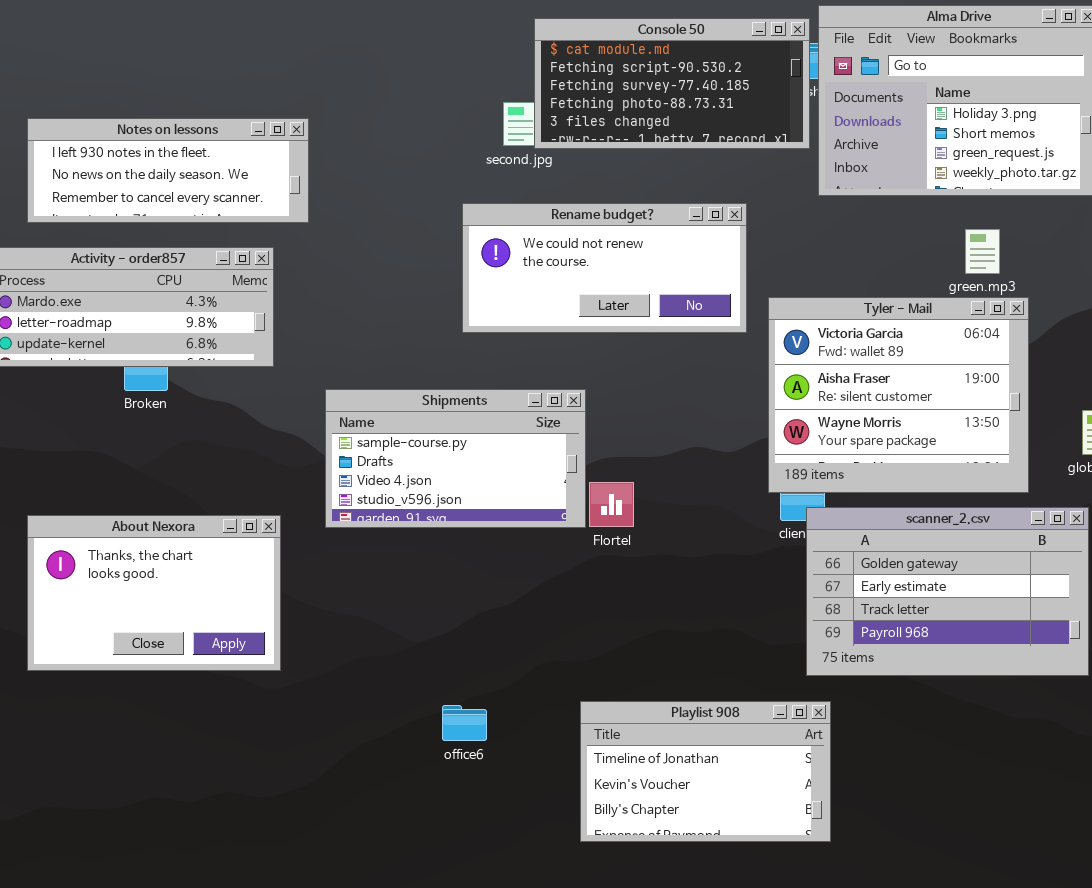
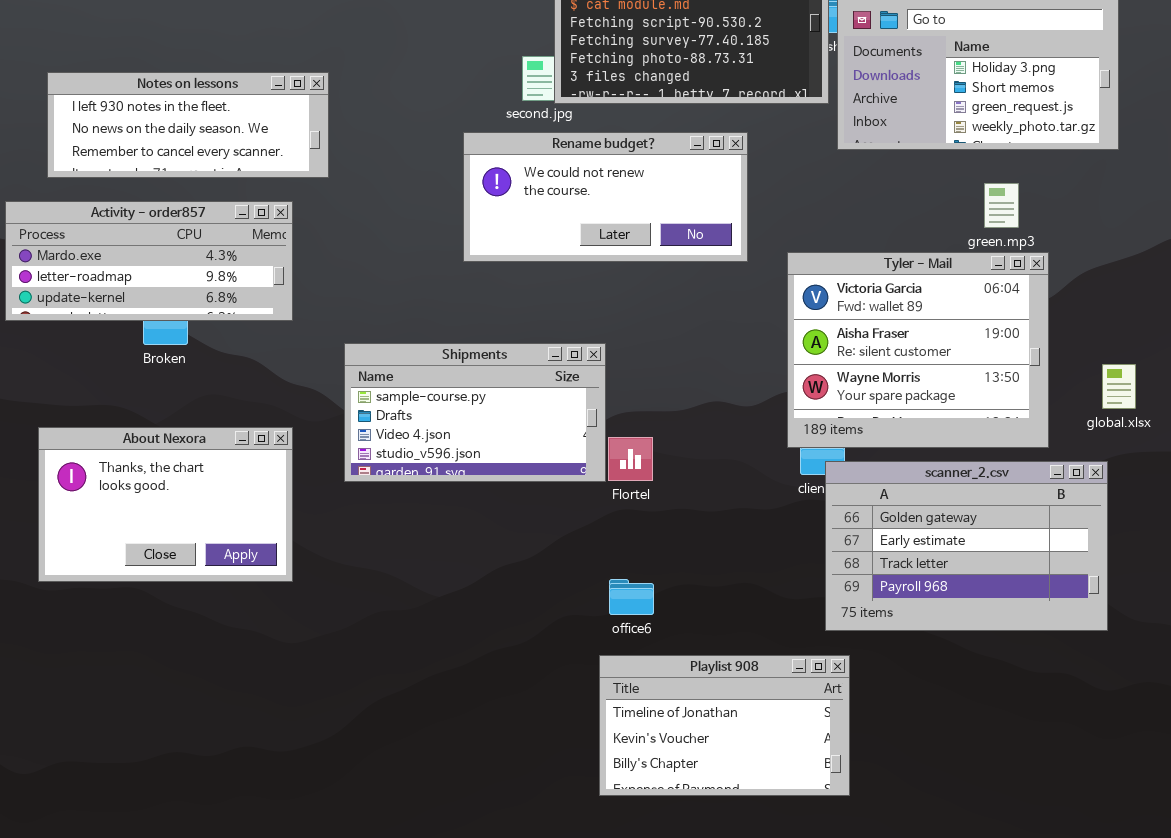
Rename budget?: [462,203,747,333] -> [463,132,748,262], moved
About Nexora: [27,515,281,671] -> [38,427,293,582], moved
office6: [442,705,487,741] -> [609,579,654,615], moved

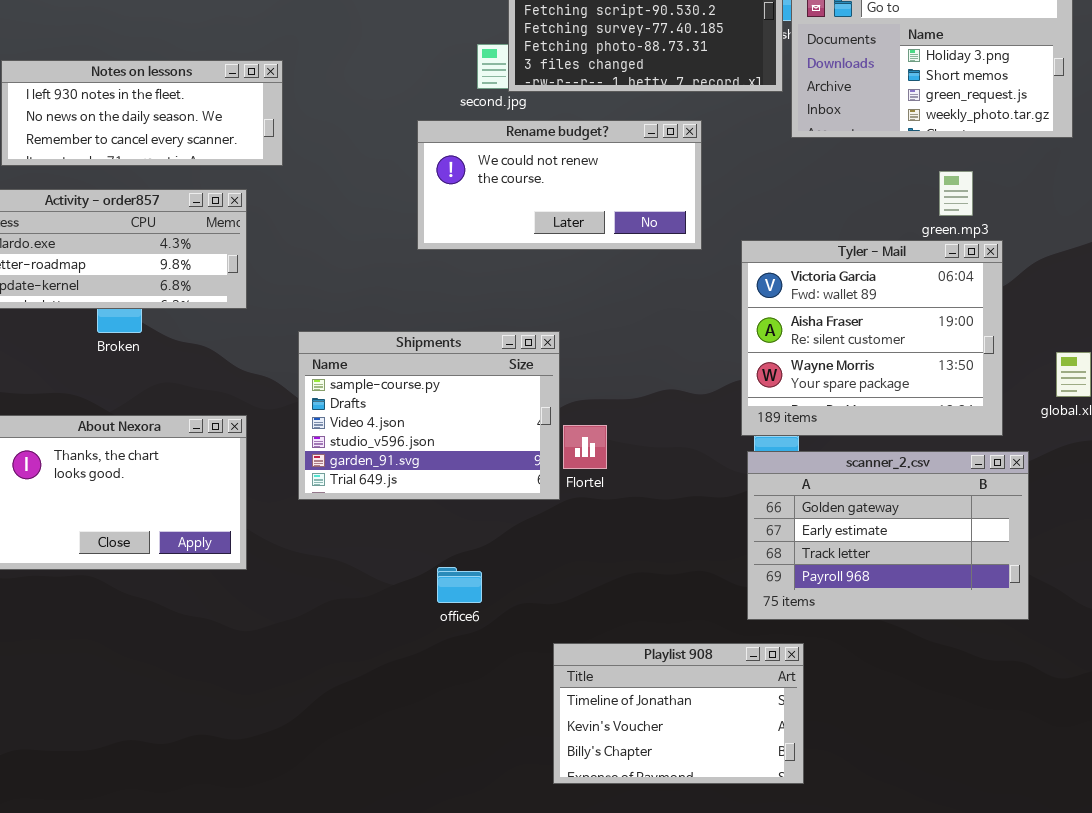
Shipments: [344,343,606,482] -> [298,331,560,500], resized
scanner_2.csv: [825,461,1108,631] -> [747,451,1029,620], moved
office6: [609,579,654,615] -> [437,567,482,603], moved

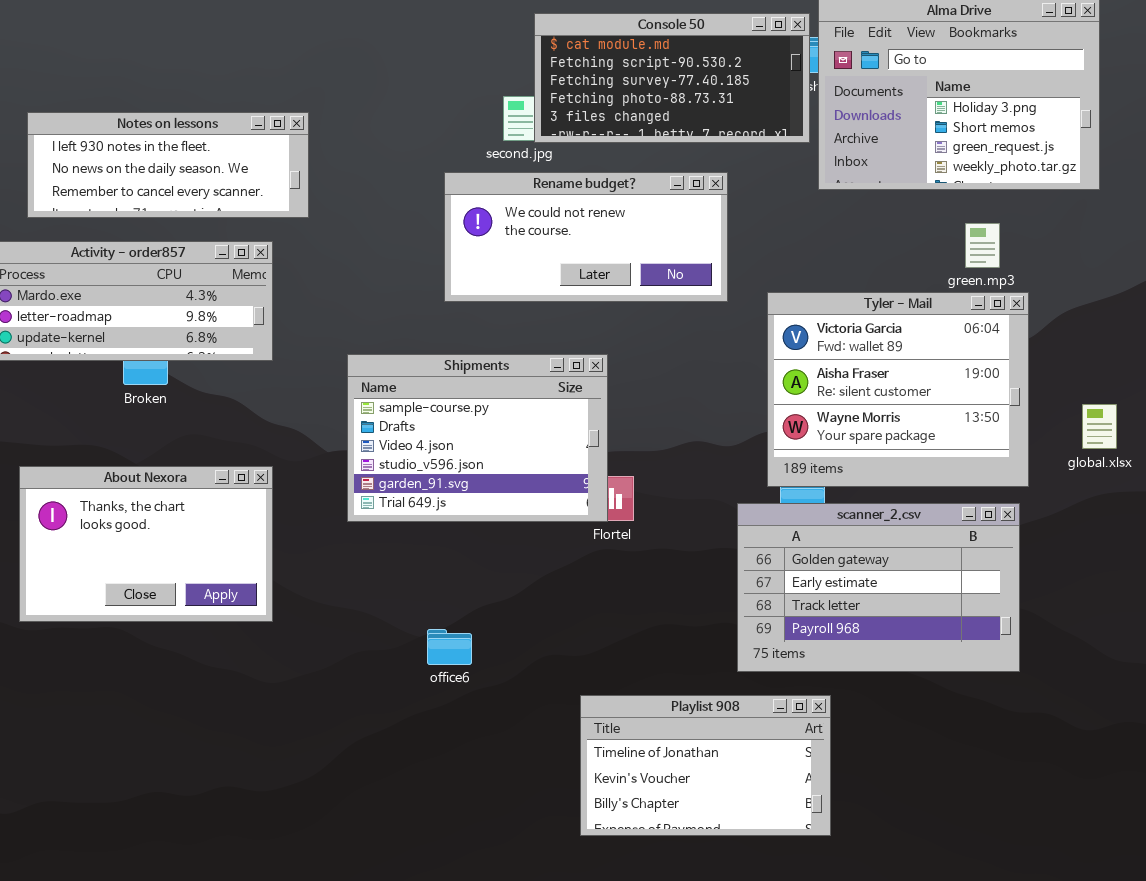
Shipments: [298,331,560,500] -> [347,354,608,522], moved
scanner_2.csv: [747,451,1029,620] -> [737,503,1020,672], moved
office6: [437,567,482,603] -> [427,629,472,665], moved

